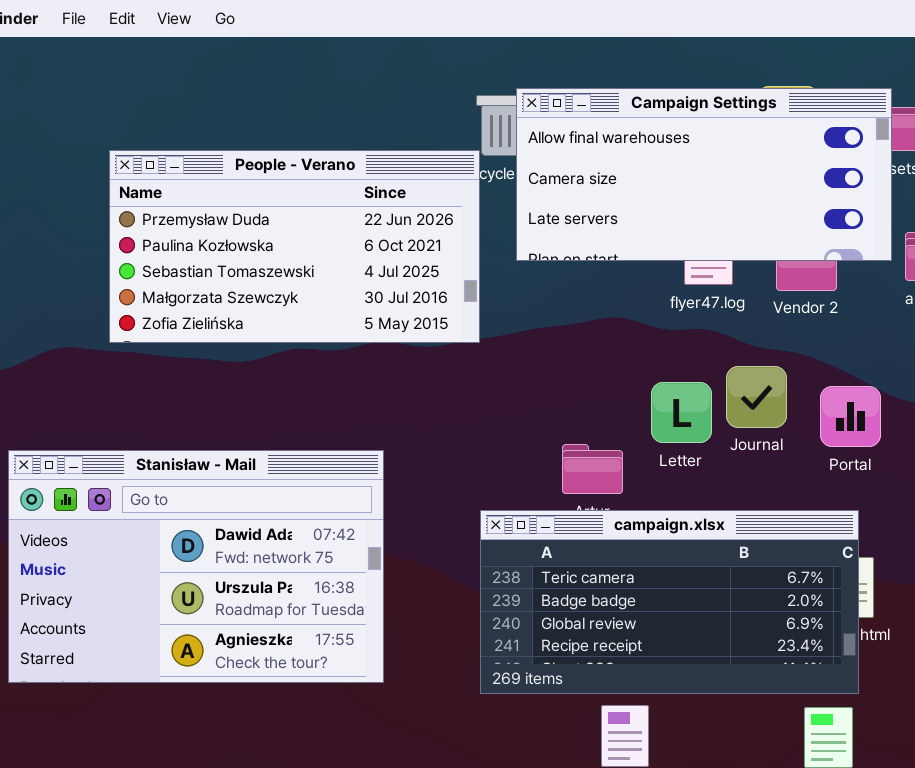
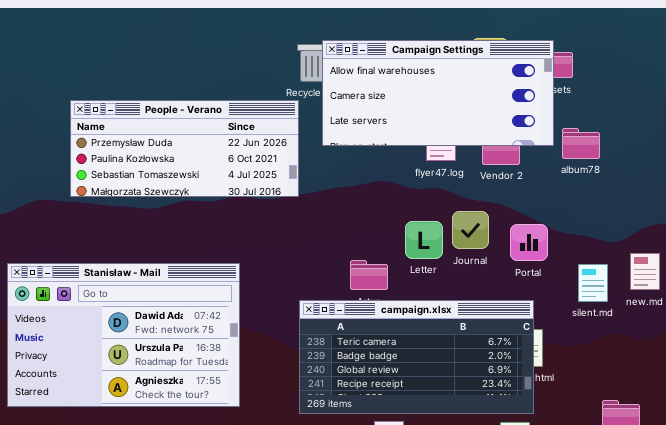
People - Verano: [109,150,480,343] -> [70,100,299,197], resized

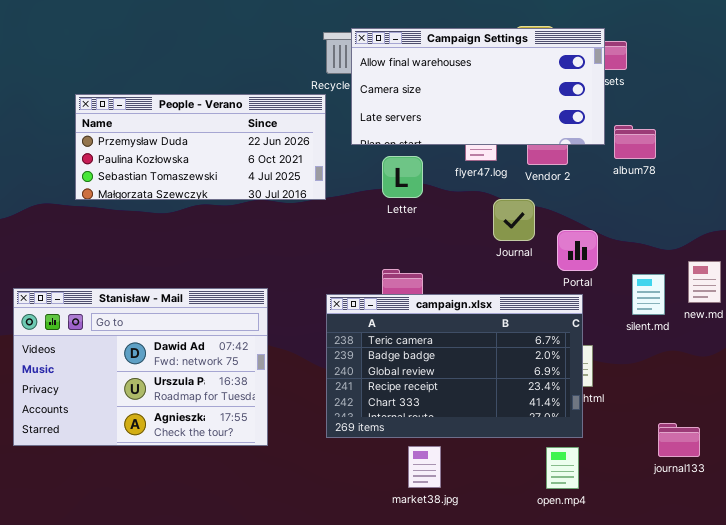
Journal: [452,211,489,249] -> [493,199,535,241], moved
Letter: [405,221,443,259] -> [382,156,423,198], moved
Stanisław - Mail: [7,263,240,407] -> [13,288,268,446], moved
campaign.xlsx: [299,300,534,414] -> [326,294,583,438], resized

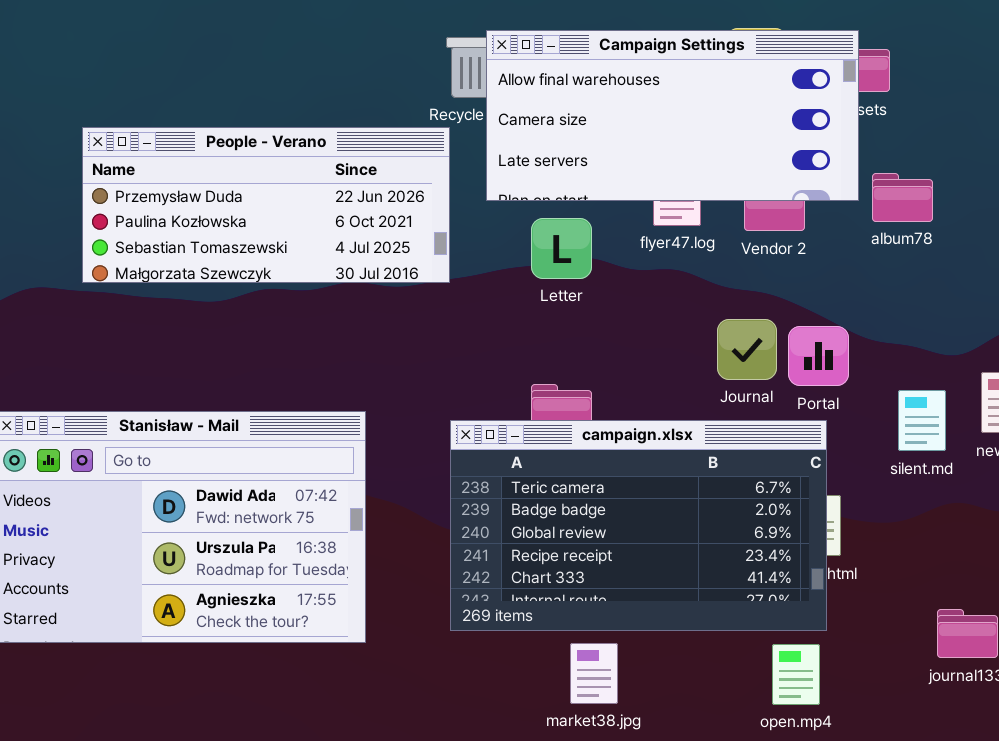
Journal: [493,199,535,241] -> [717,319,777,380], moved

